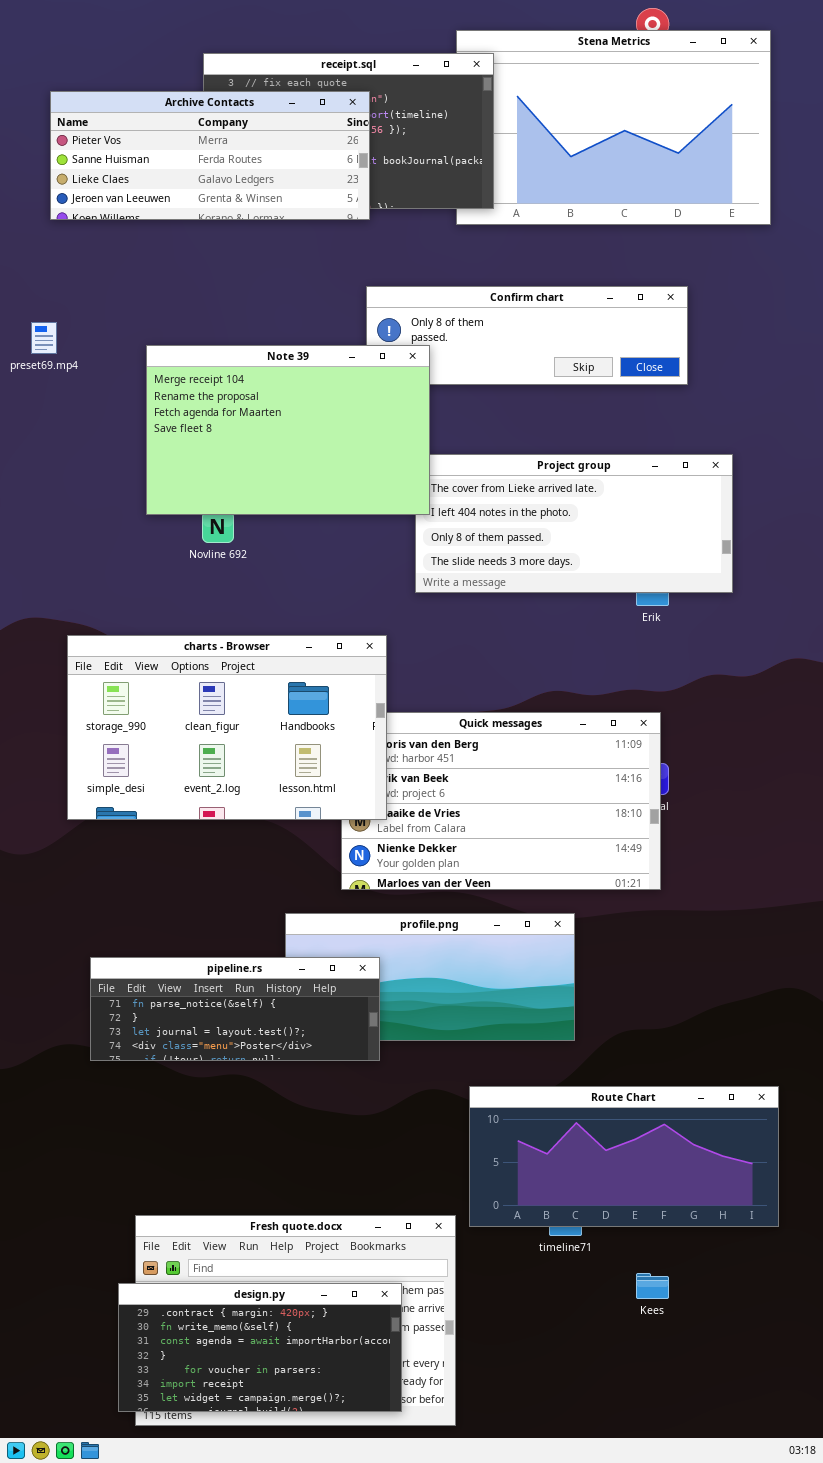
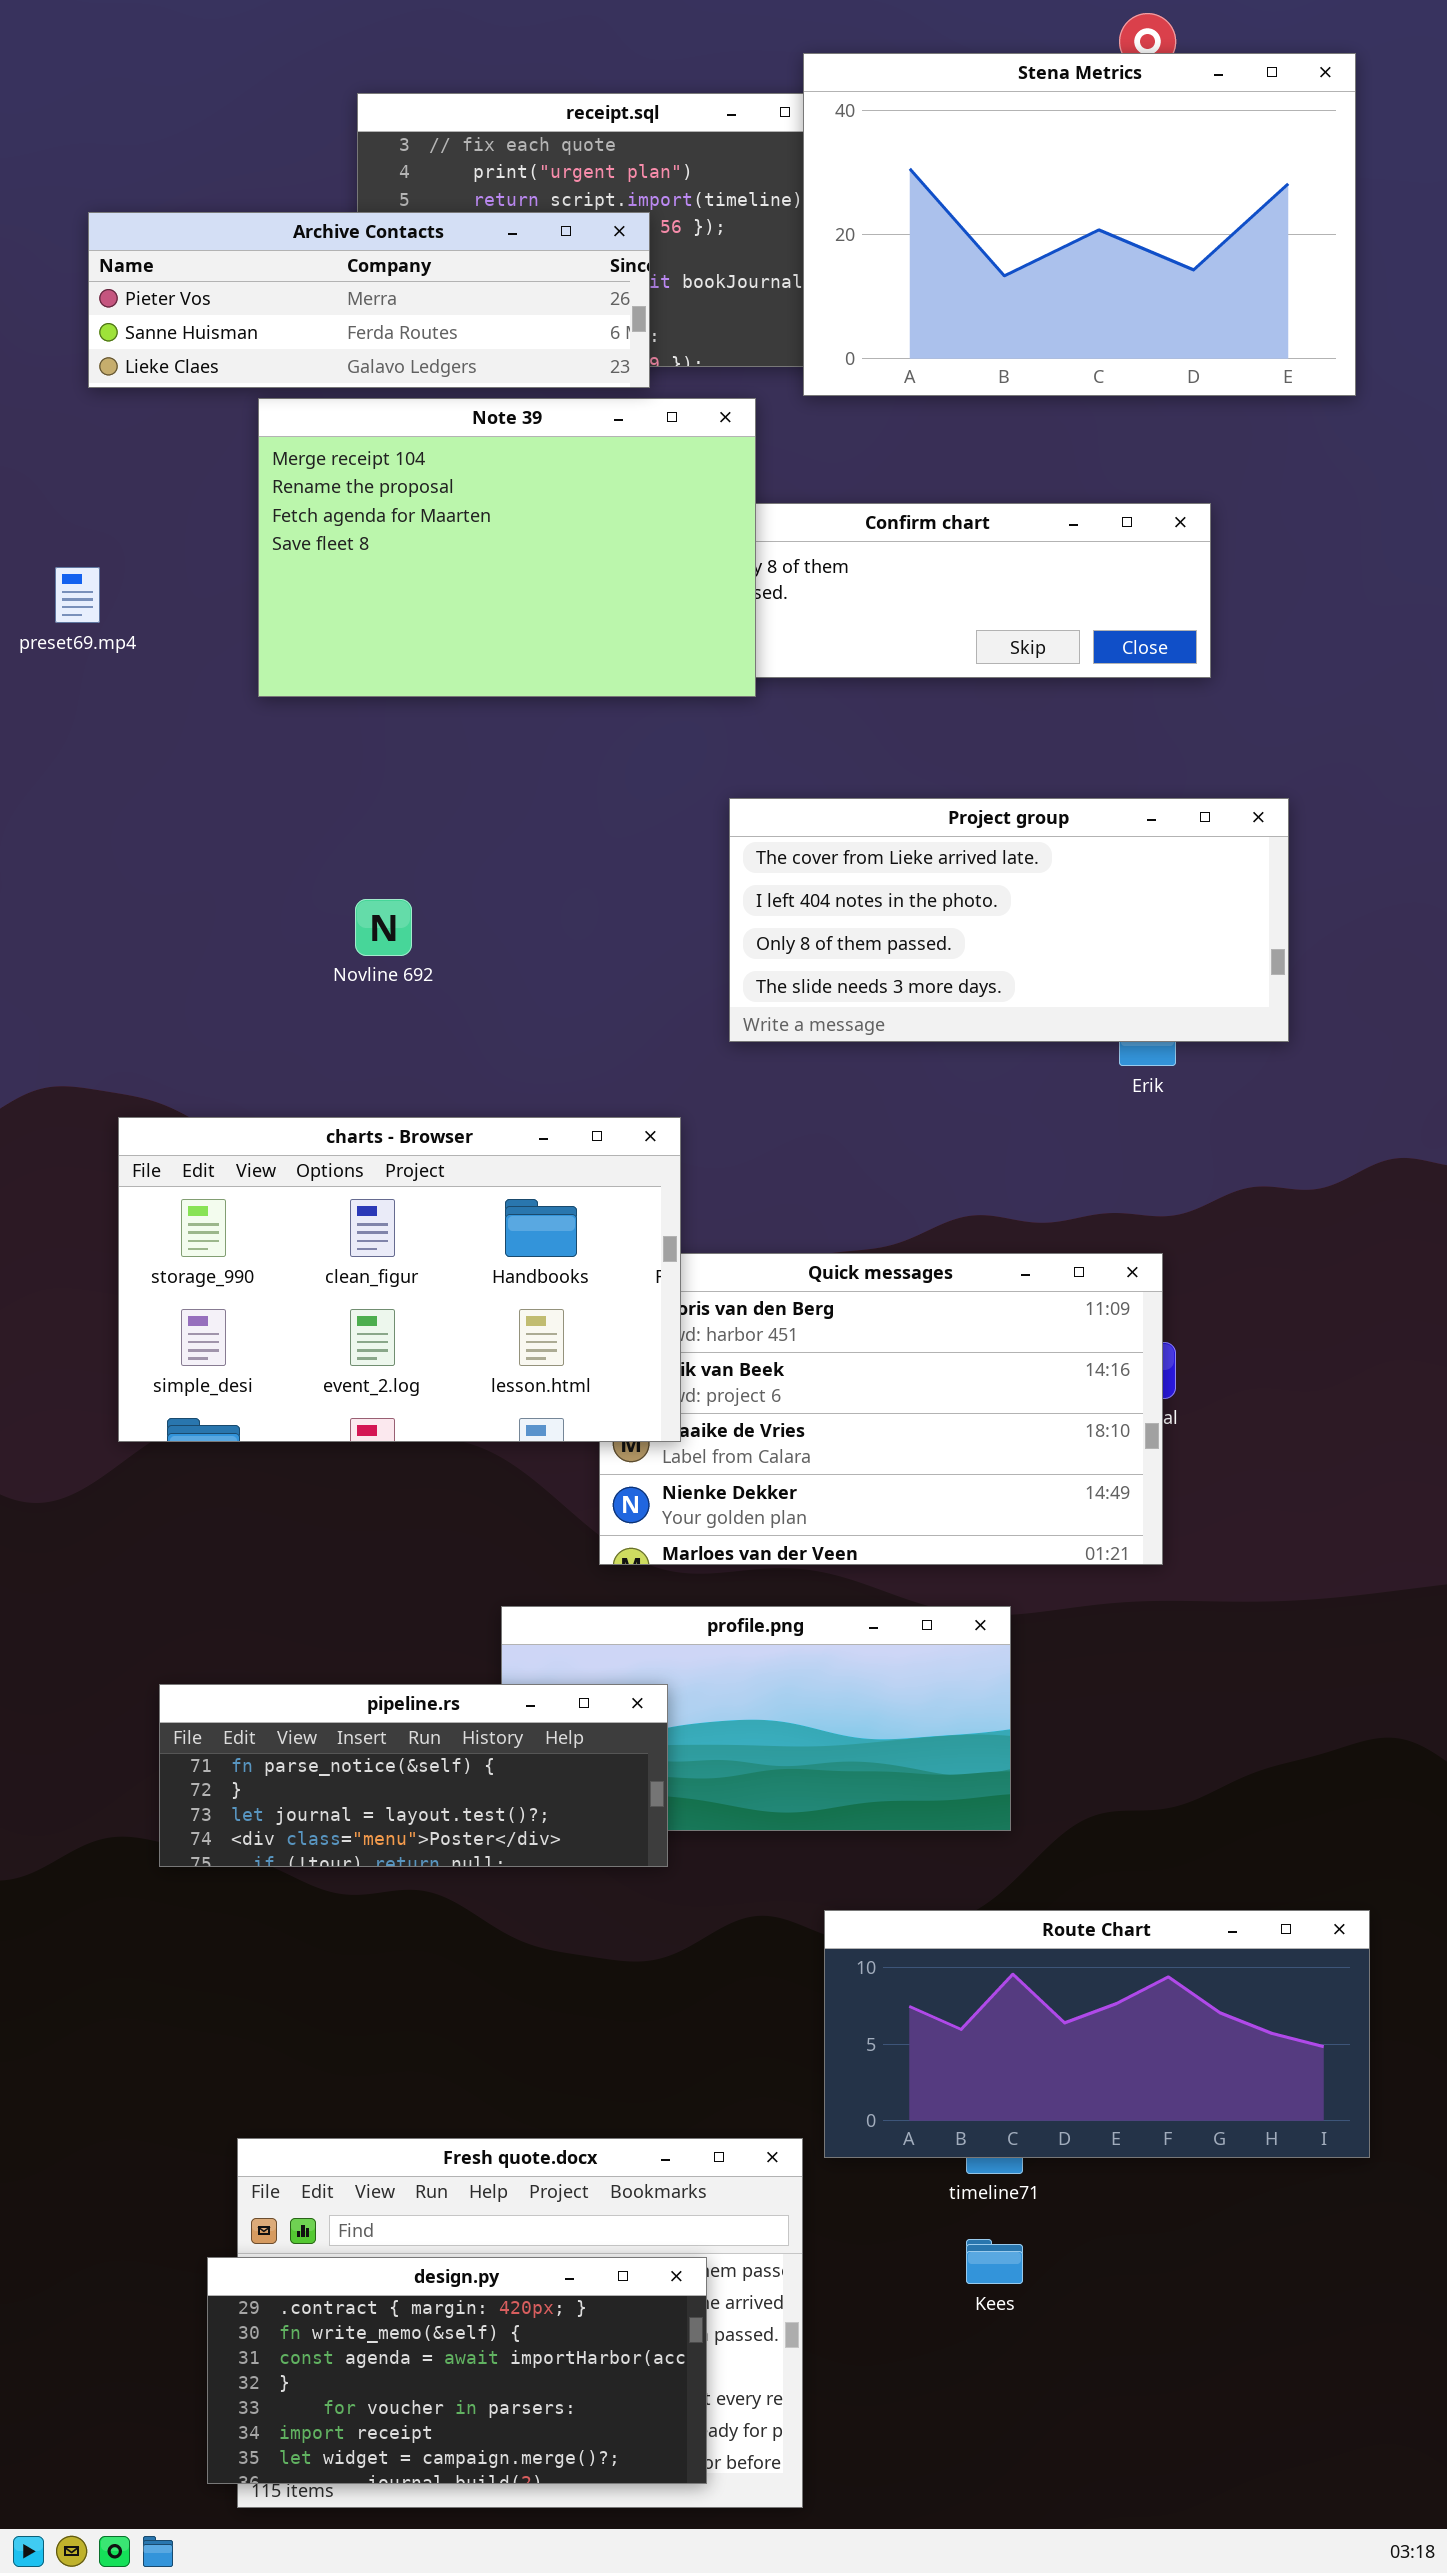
Stena Metrics: [456,30,771,225] -> [803,53,1356,396], raised
Archive Contacts: [50,91,370,220] -> [88,212,650,388], resized
Note 39: [146,345,430,515] -> [258,398,756,697], moved
Kees: [636,1273,669,1299] -> [966,2239,1023,2284], moved

